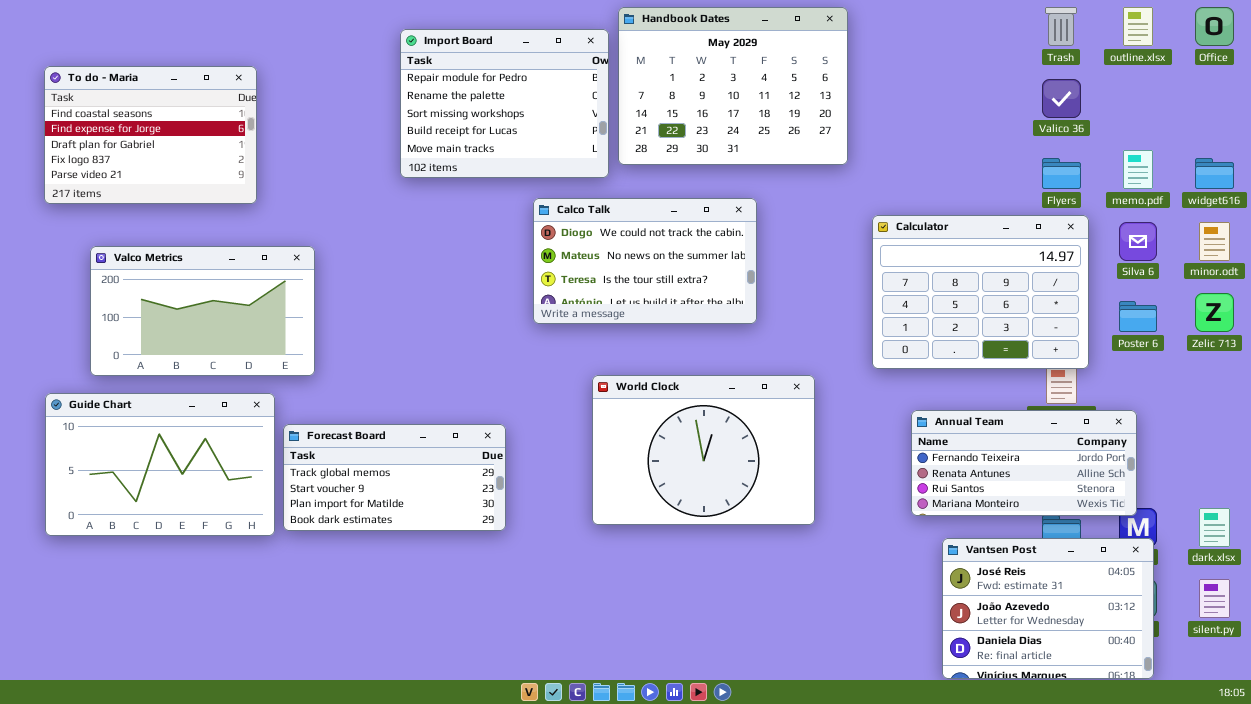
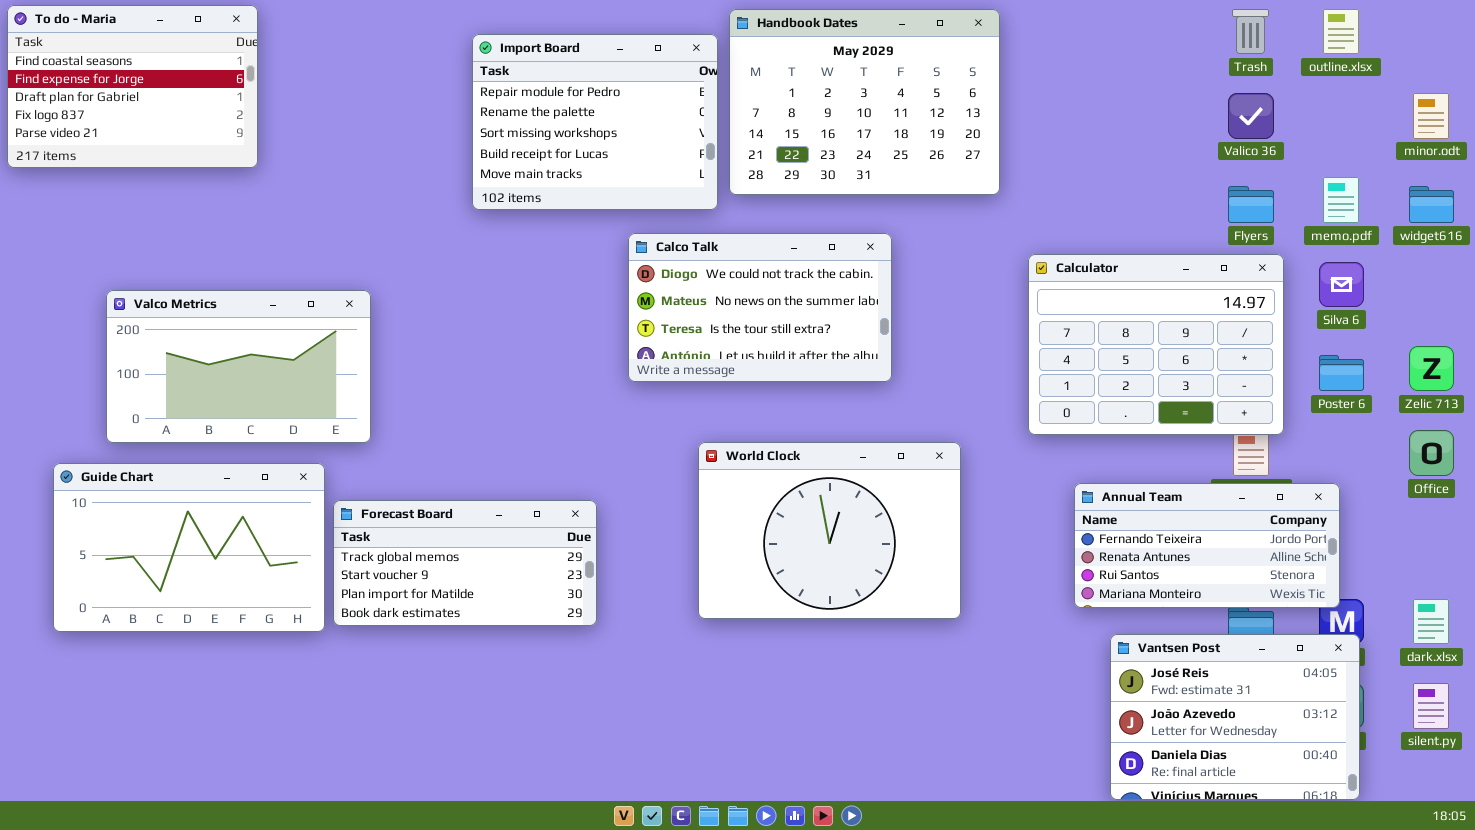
Office: [1195,7,1234,46] -> [1409,430,1454,476], moved
To do - Maria: [44,66,257,204] -> [7,5,258,168], moved
minor.odt: [1199,222,1230,261] -> [1413,93,1449,139], moved

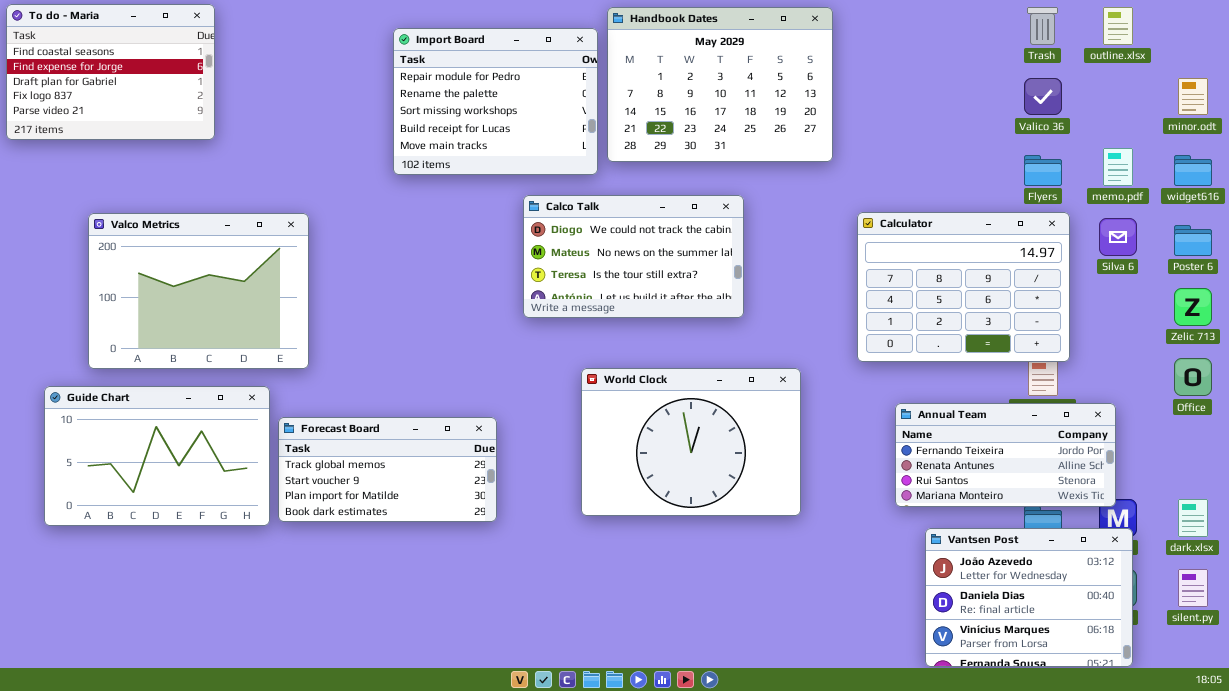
Valco Metrics: [106,290,371,443] -> [88,213,309,369], resized
Poster 6: [1319,355,1364,391] -> [1174,225,1212,256], moved
Vantsen Post: [1110,634,1360,800] -> [925,528,1133,667], scrolled down 1 row

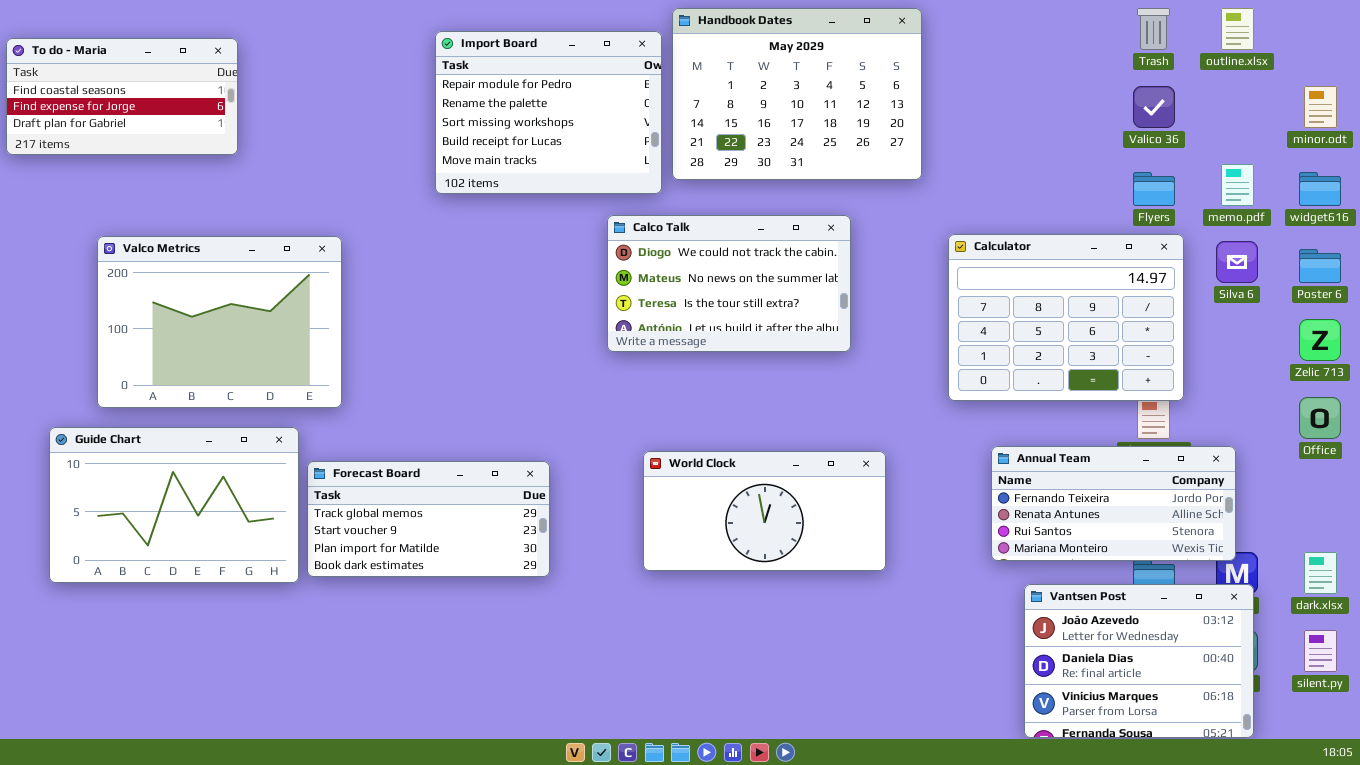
To do - Maria: [6,4,215,140] -> [6,38,238,155], resized
Calco Talk: [523,195,744,318] -> [607,215,851,352], moved
World Clock: [581,368,801,516] -> [643,451,886,571], resized

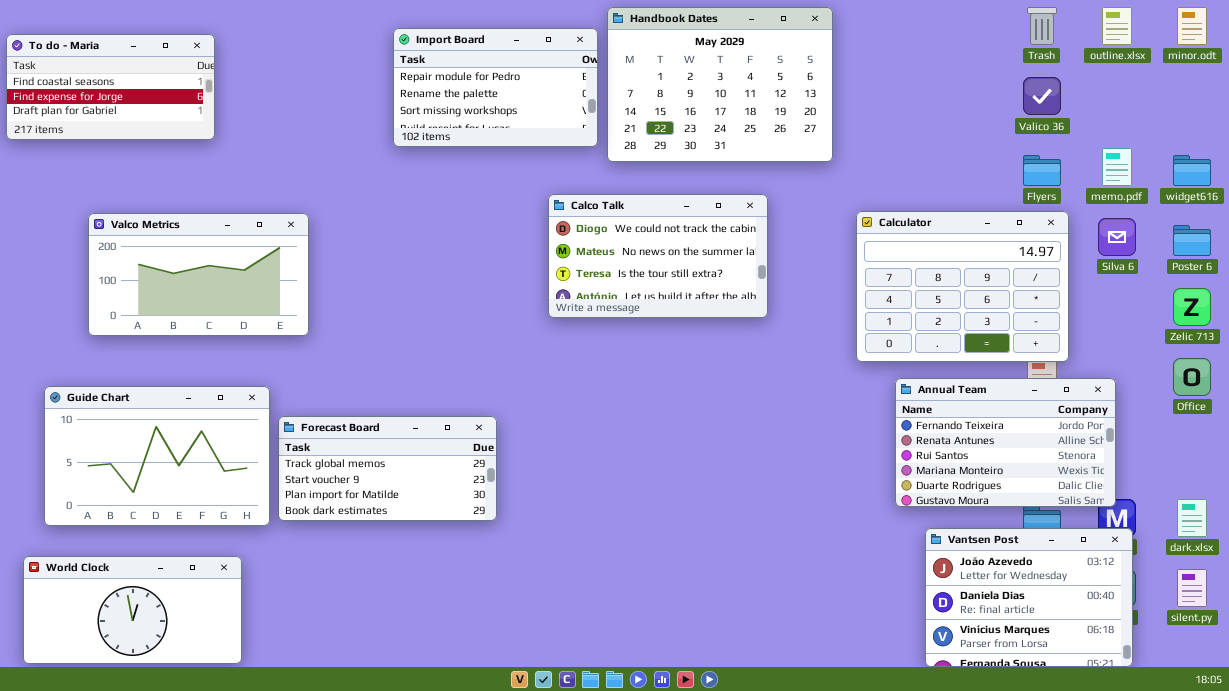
Import Board: [435,31,662,194] -> [393,28,598,147], resized
minor.odt: [1304,86,1337,128] -> [1177,7,1207,45], moved
Valco Metrics: [97,236,342,408] -> [88,213,309,336], resized
Annual Team: [991,446,1236,561] -> [895,378,1116,507], resized
World Clock: [643,451,886,571] -> [23,556,242,664], moved

